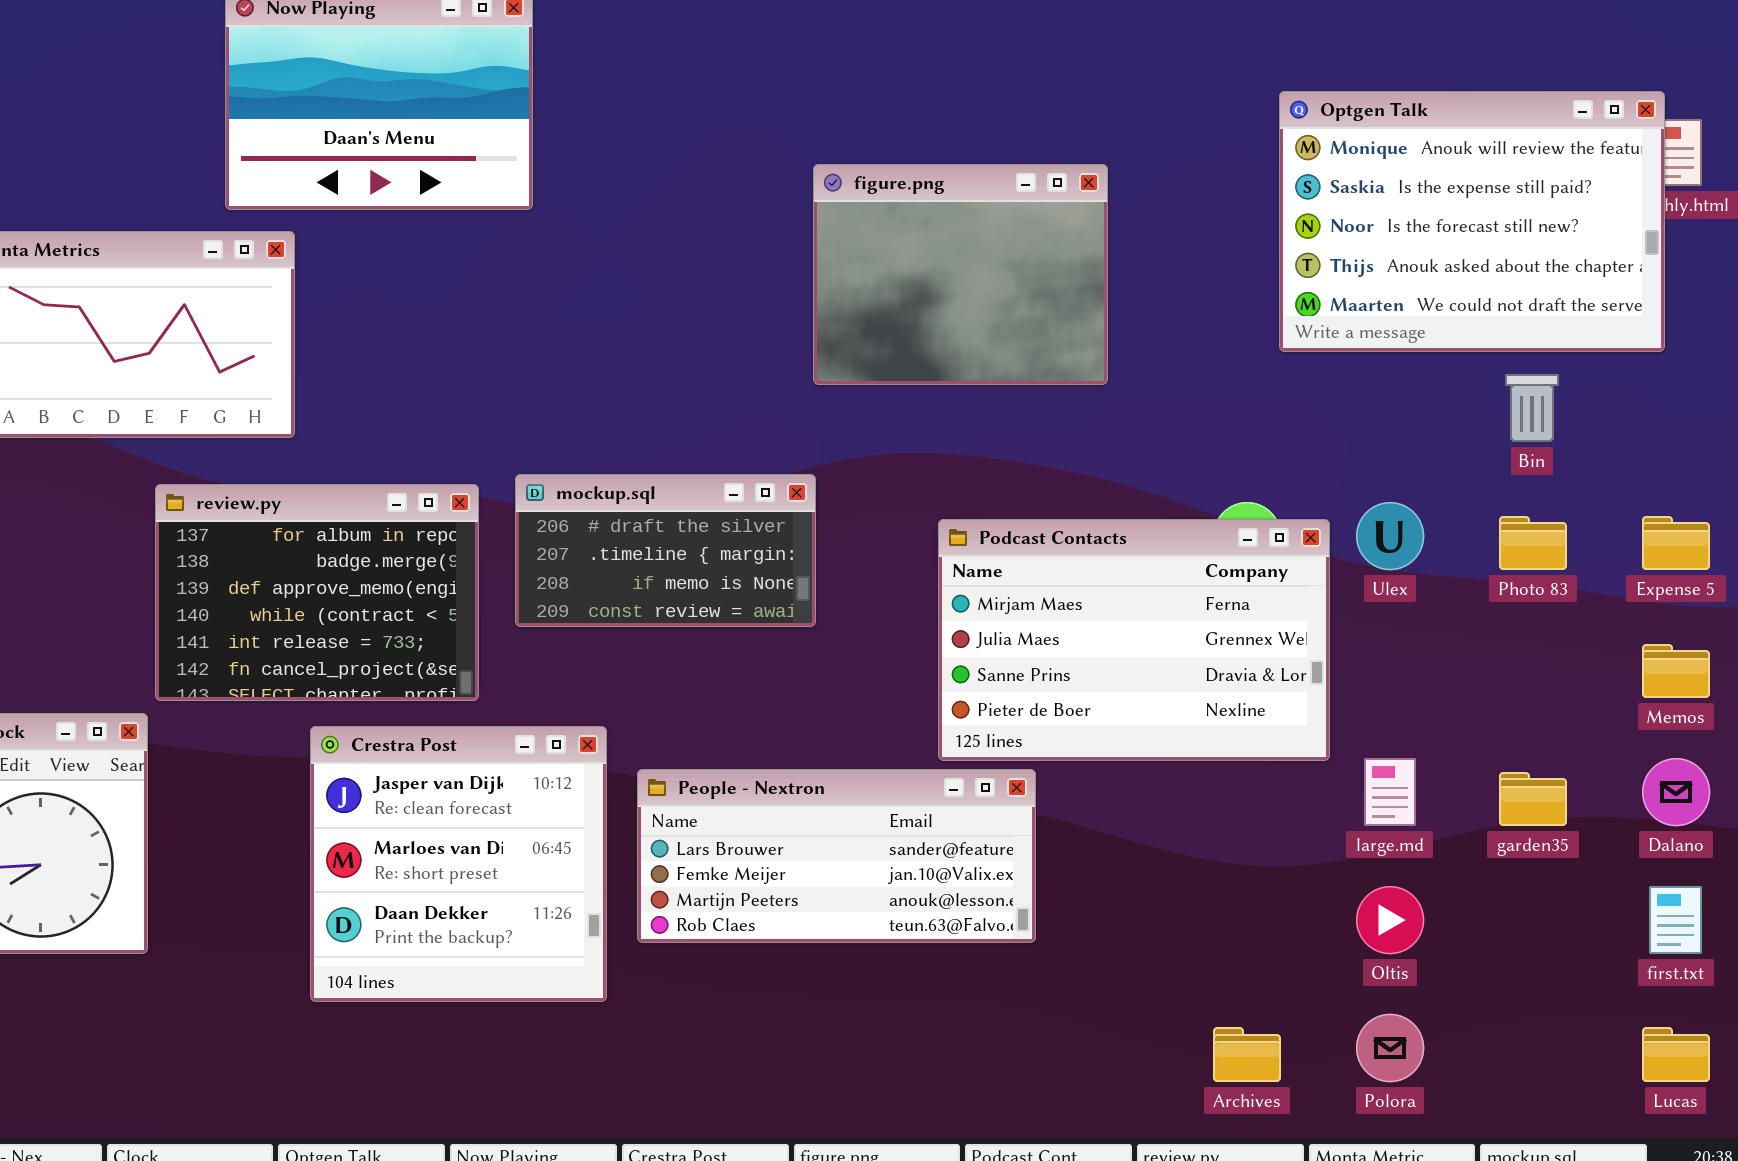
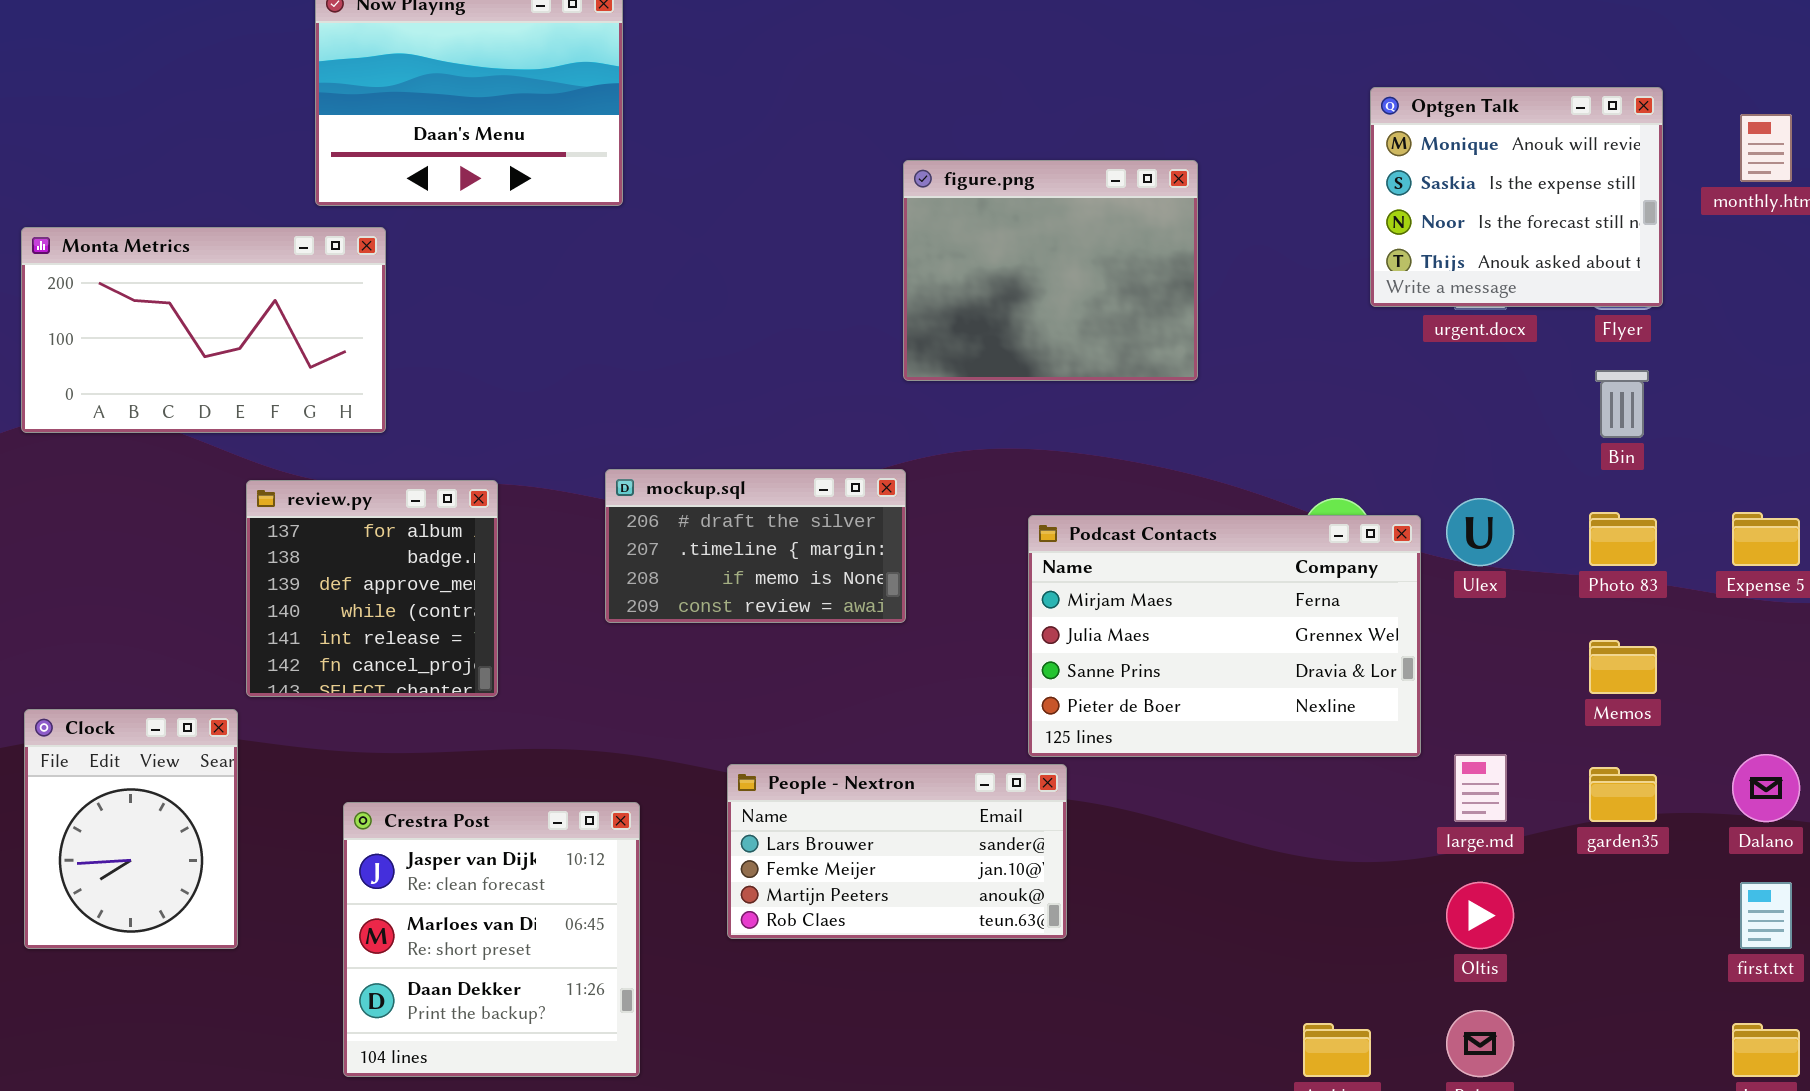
Optgen Talk: [1279,91,1665,352] -> [1370,87,1663,307], resized
review.py: [155,484,479,701] -> [246,480,498,697], resized
Memos: [1642,644,1710,698] -> [1589,640,1657,694], moved
Crestra Post: [310,726,607,1002] -> [343,802,640,1077], moved
People - Nextron: [637,769,1036,943] -> [727,764,1067,939], resized

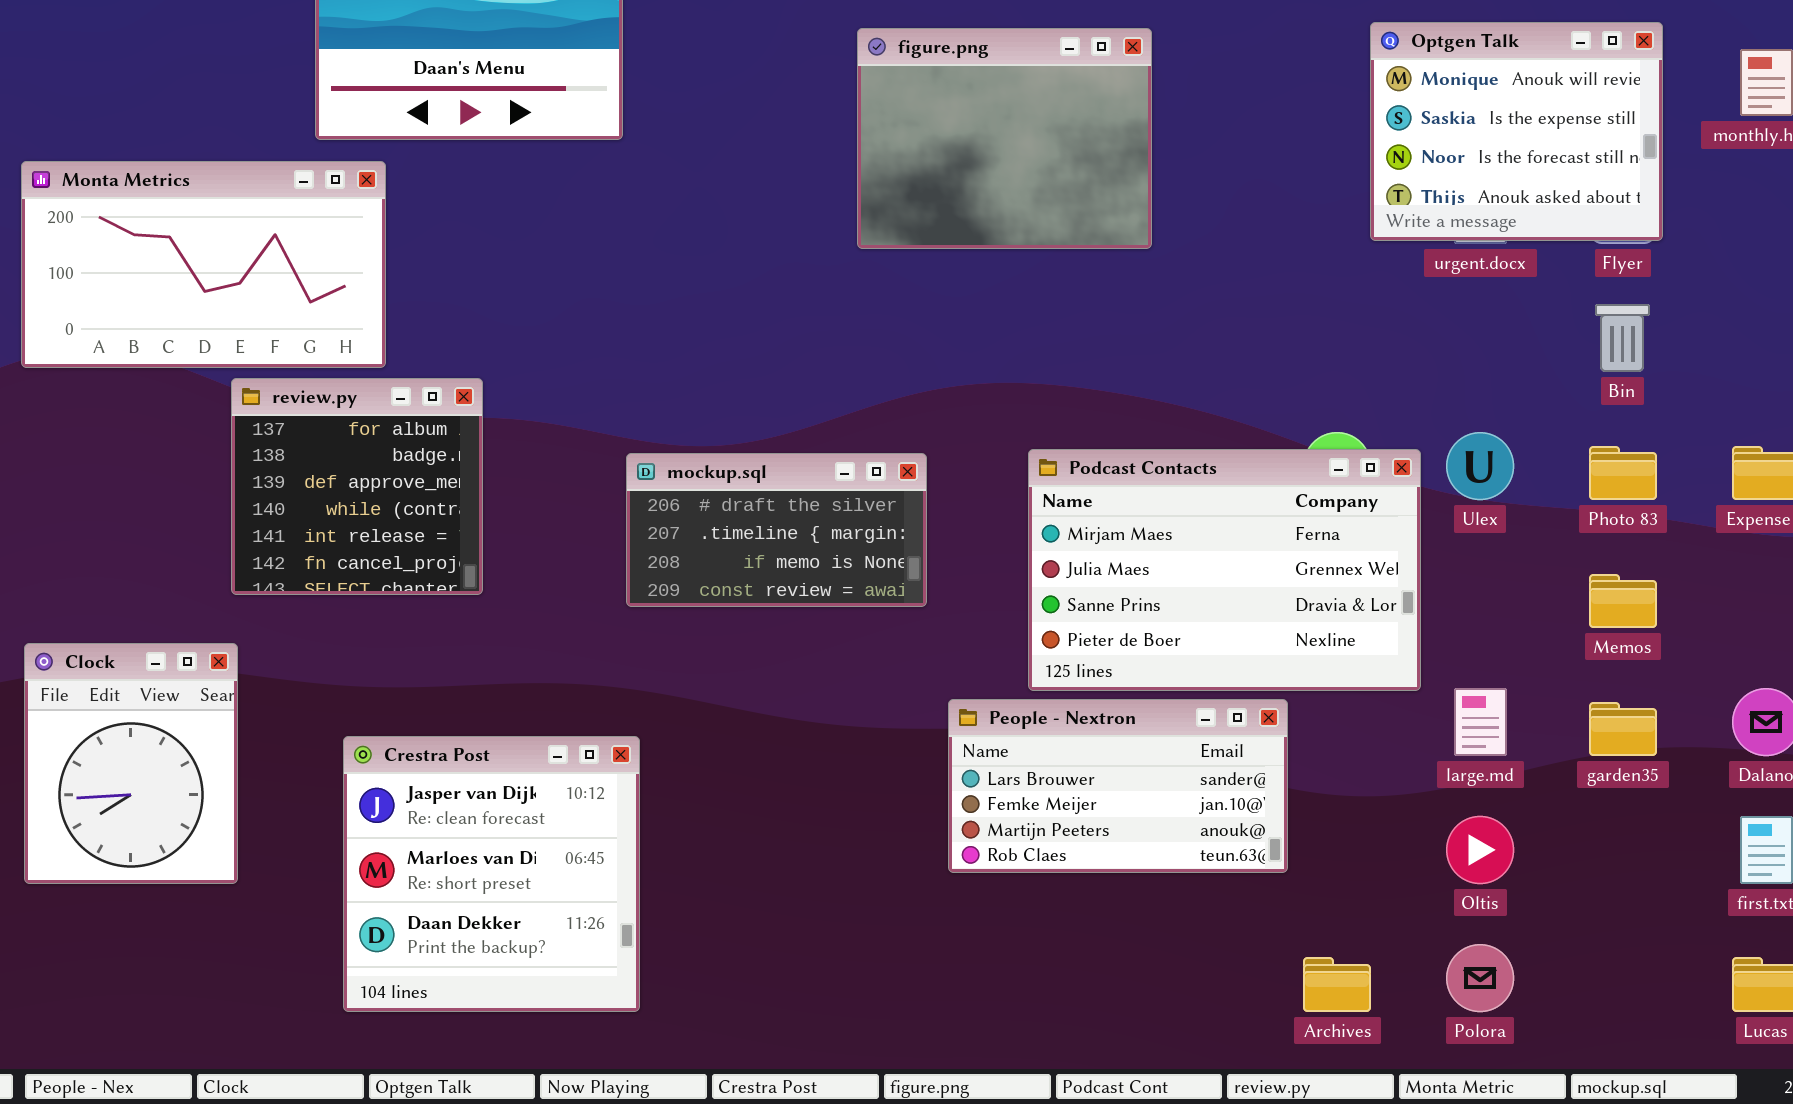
figure.png: [903,160,1198,381] -> [857,28,1152,249], moved
mockup.sql: [605,469,906,623] -> [626,453,927,607], moved
review.py: [246,480,498,697] -> [231,378,483,595], moved
People - Nextron: [727,764,1067,939] -> [948,699,1288,873], moved

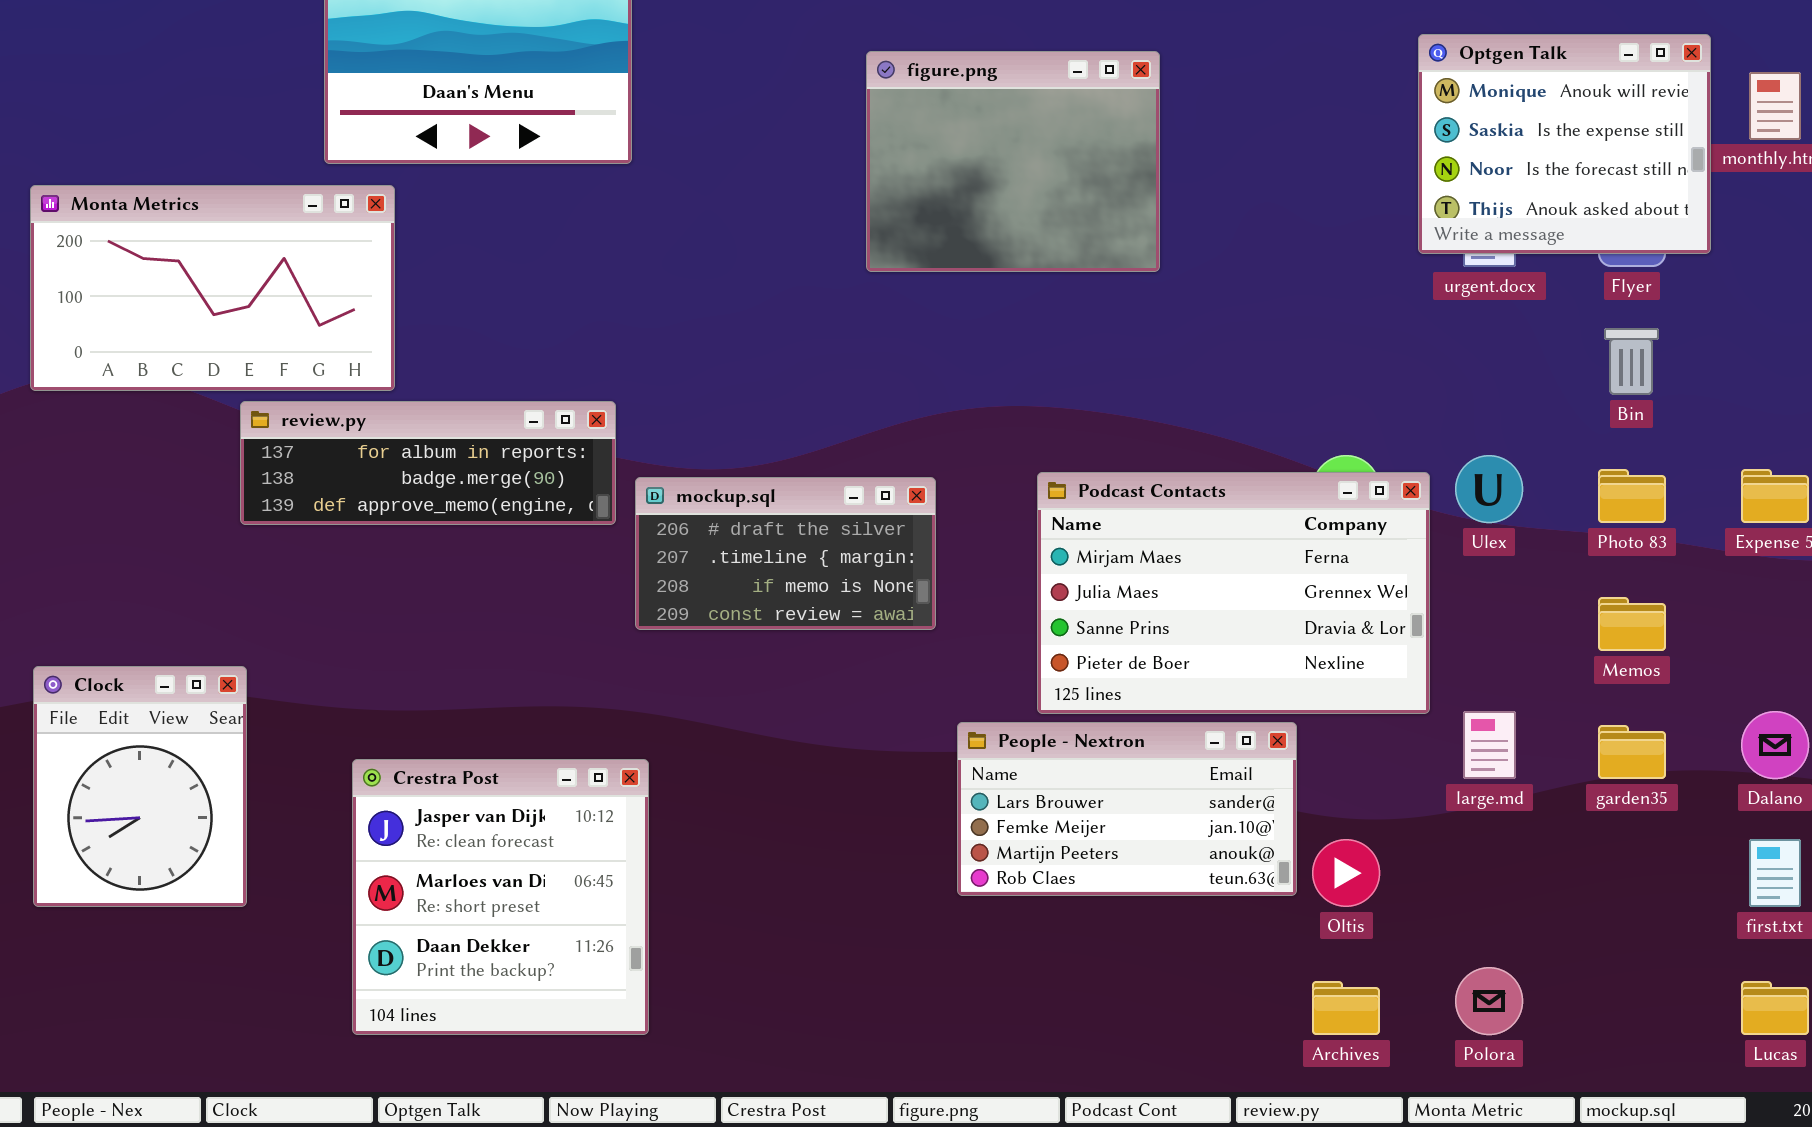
Optgen Talk: [1370,22,1663,241] -> [1418,34,1711,254], moved
review.py: [231,378,483,595] -> [240,401,616,525], resized
Oltis: [1446,816,1514,884] -> [1312,839,1380,907], moved

